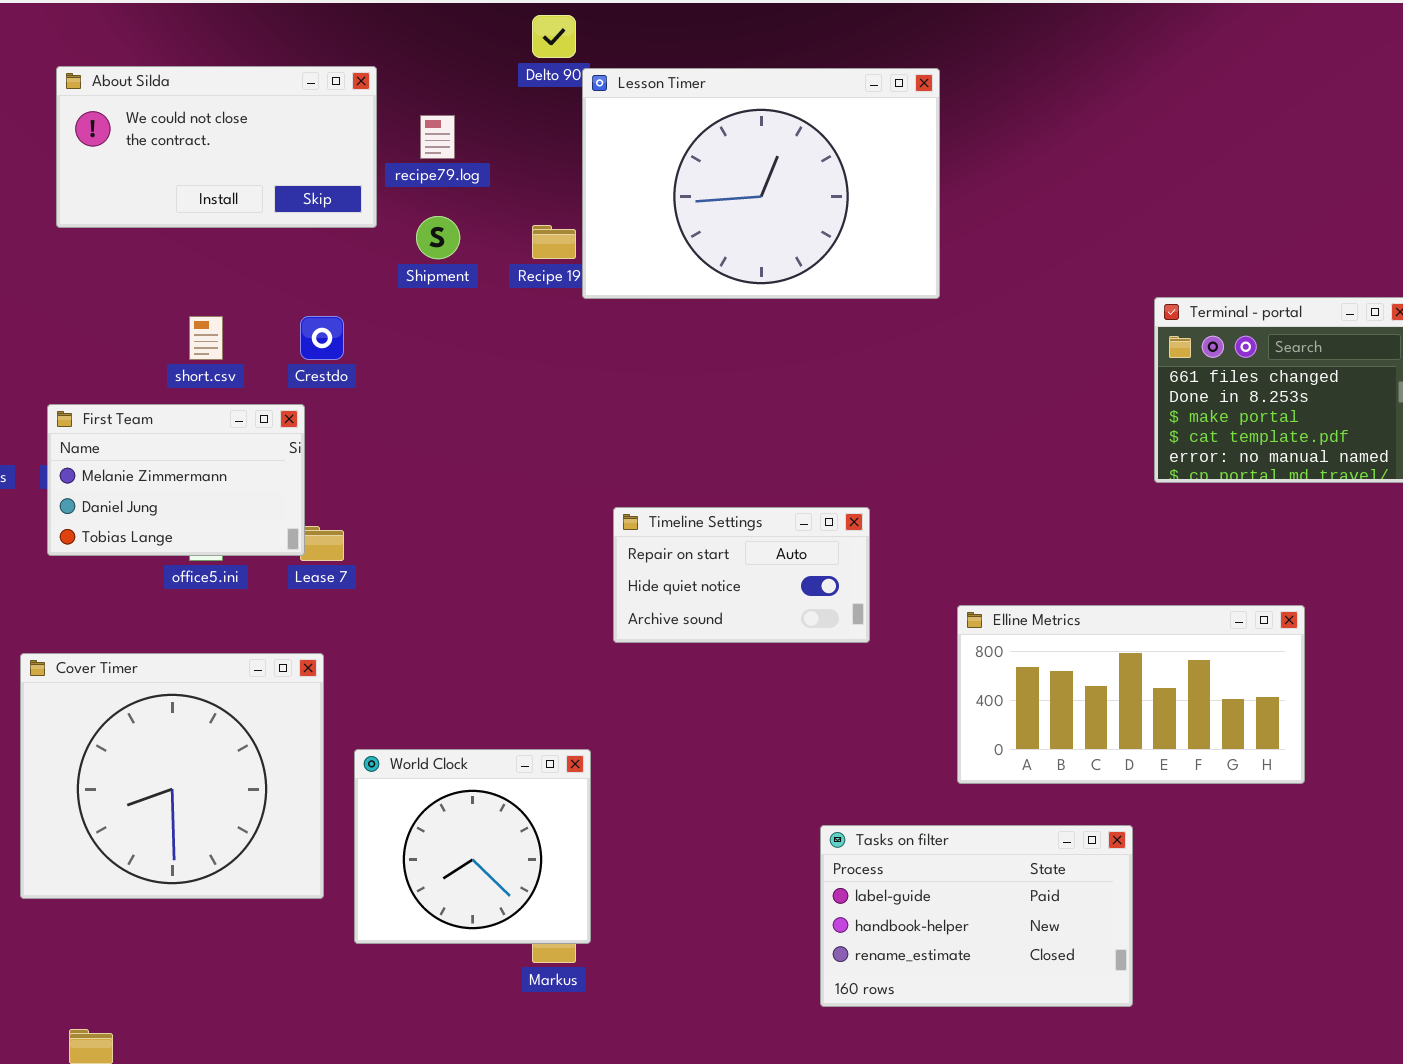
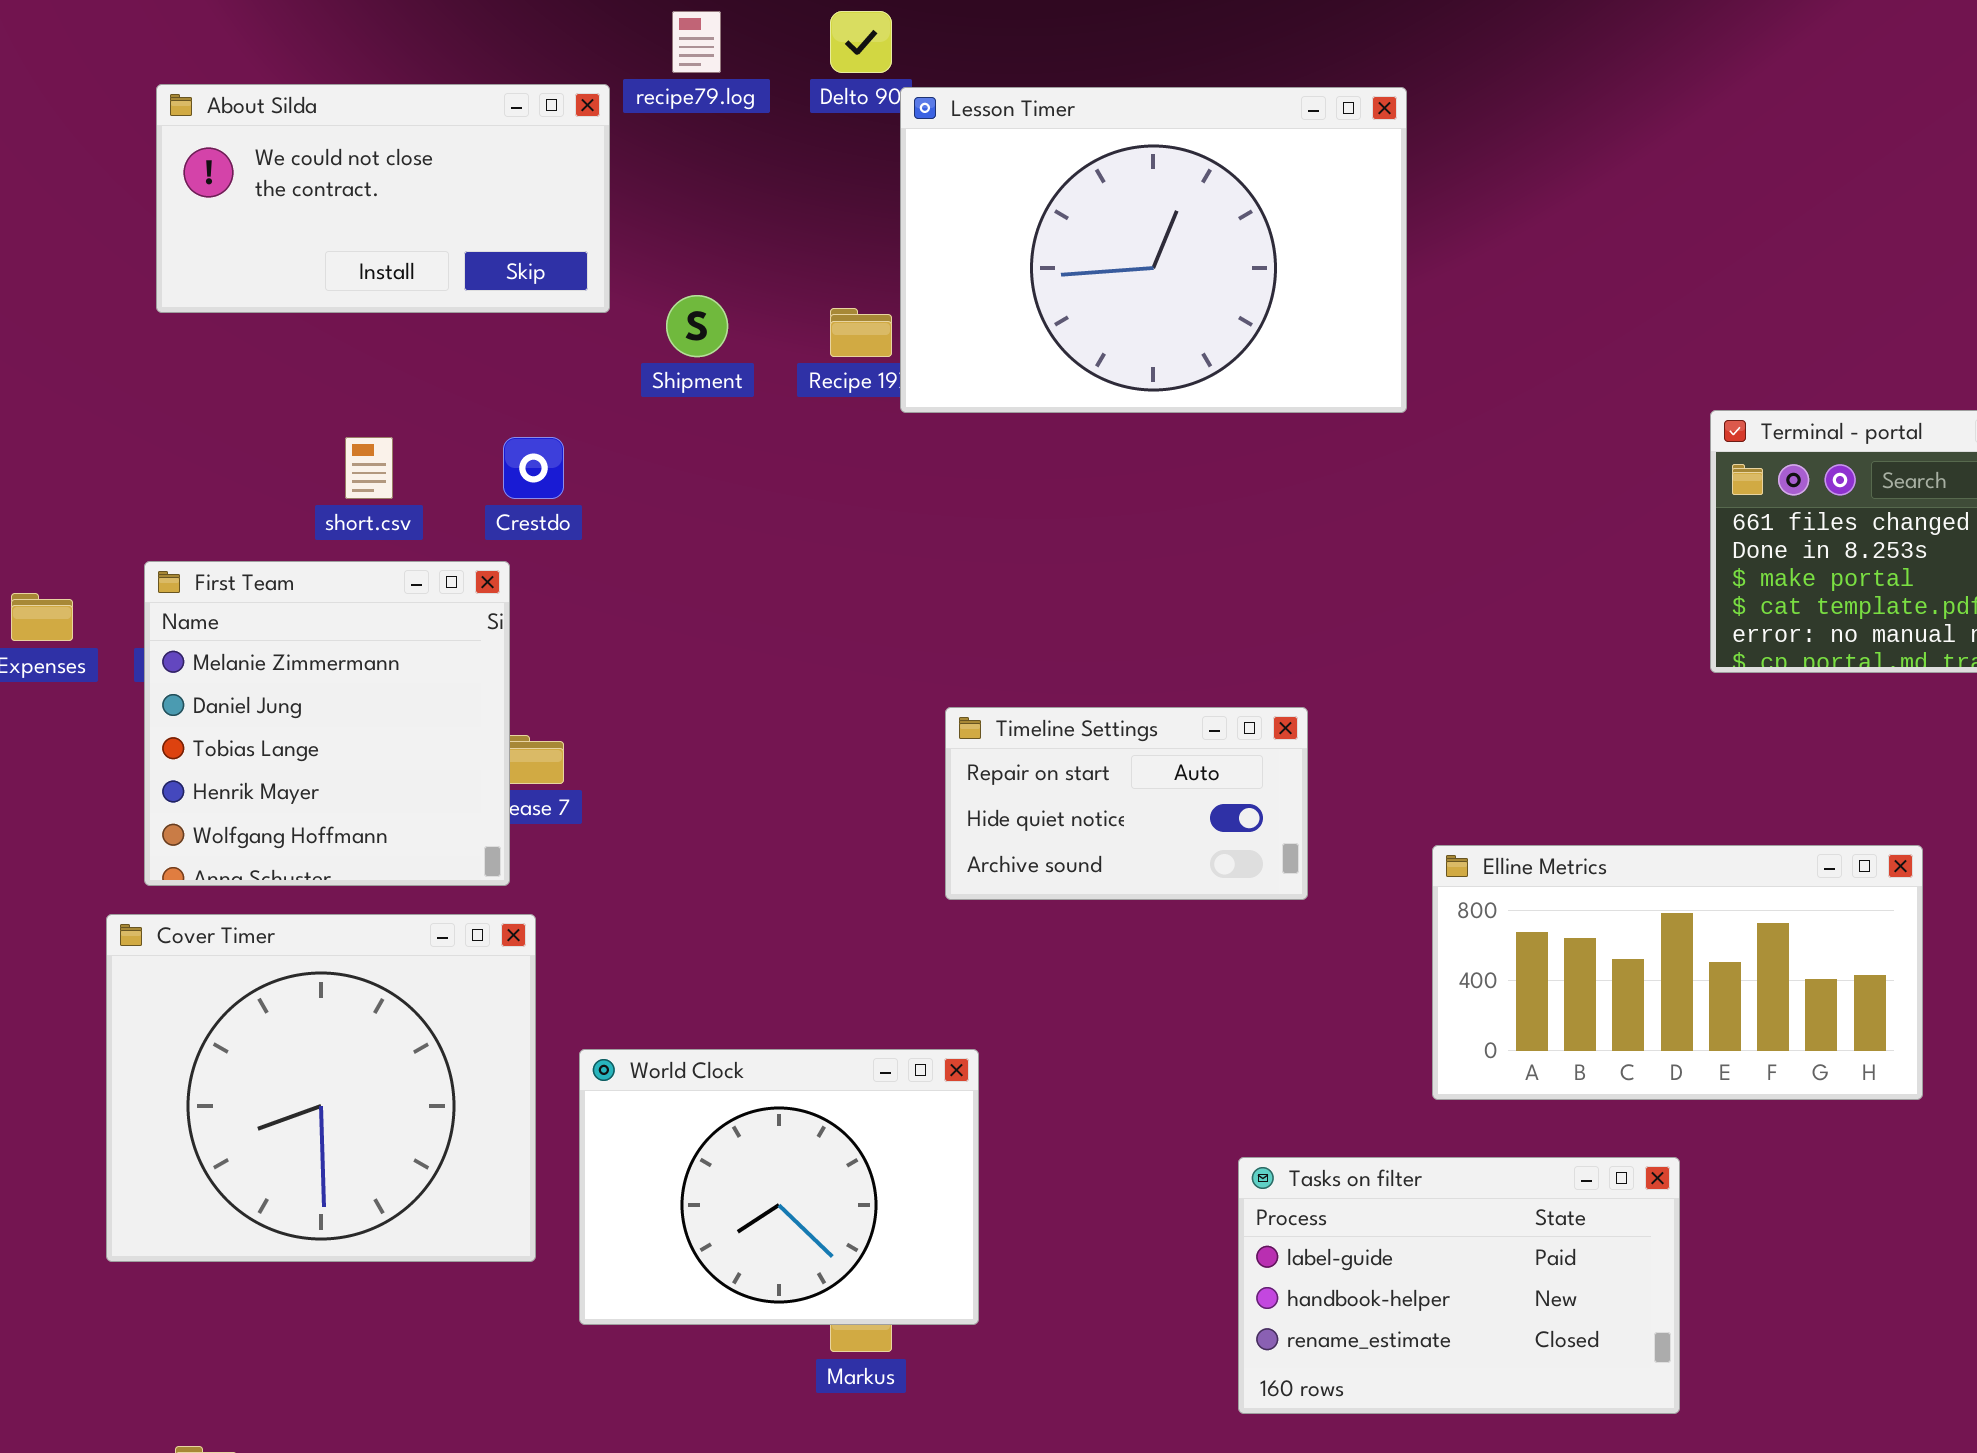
recipe79.log: [420,115,455,159] -> [672,11,721,73], moved
First Team: [47,404,305,556] -> [144,561,510,886], resized
World Clock: [354,749,591,944] -> [579,1049,979,1325], resized

